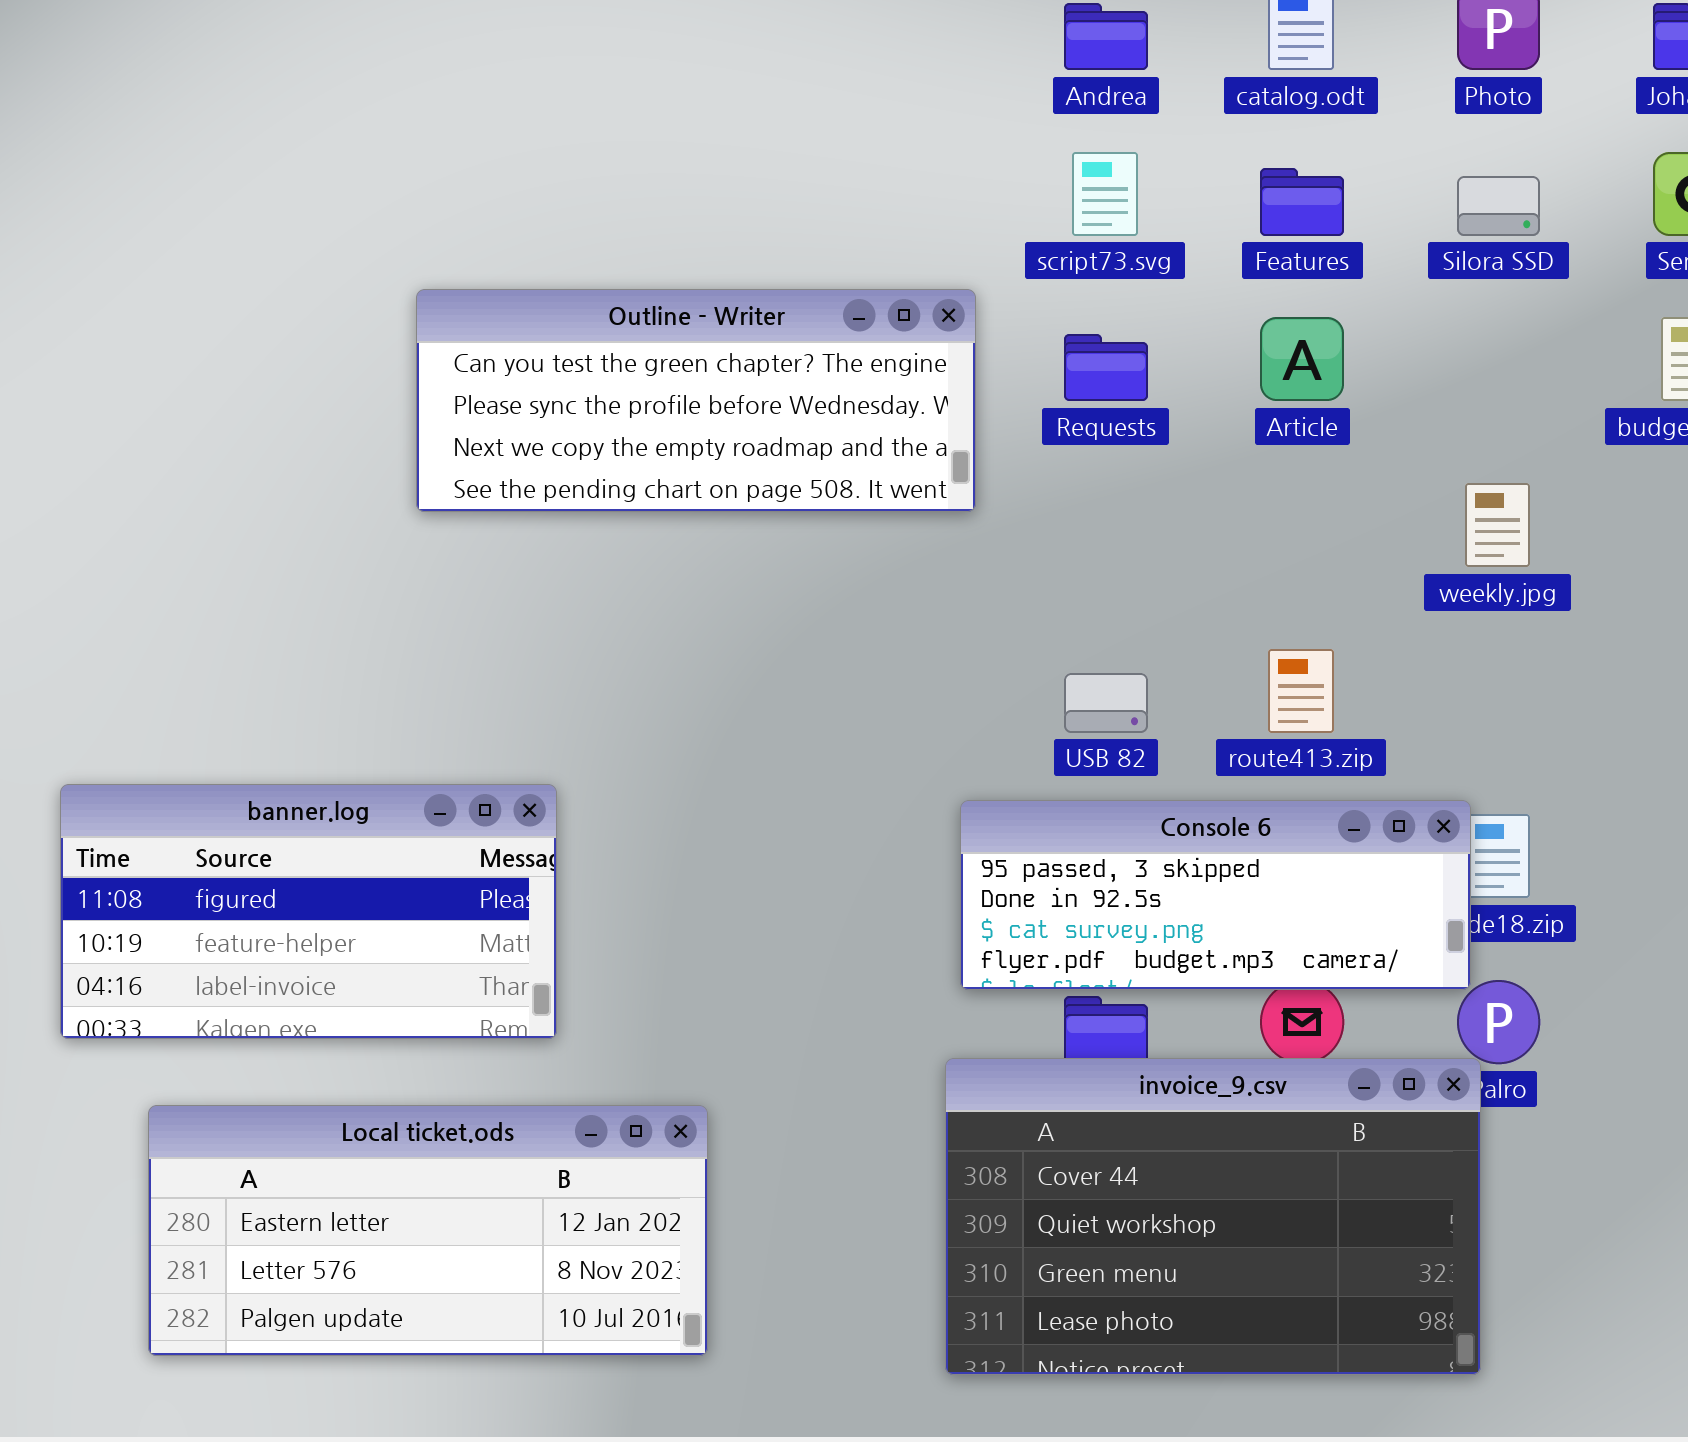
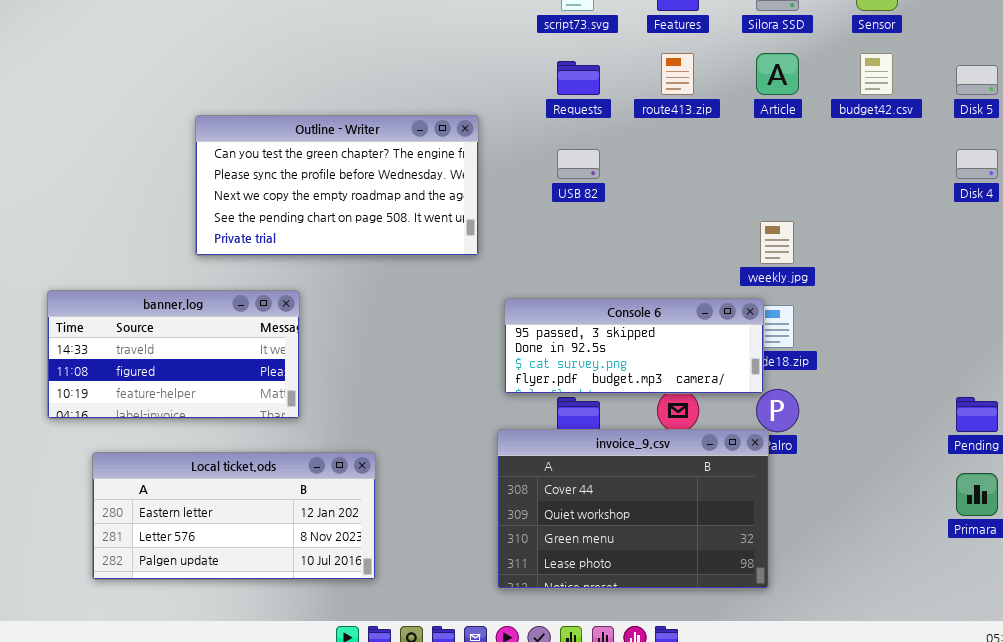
Outline - Writer: [416,289,976,512] -> [195,115,479,256], moved, resized
Article: [1260,317,1344,401] -> [756,53,799,95], moved
weekly.jpg: [1465,483,1530,567] -> [760,221,794,264], moved
route413.zip: [1268,649,1334,733] -> [661,53,694,95], moved
USB 82: [1064,673,1148,733] -> [557,149,600,179], moved
banner.log: [60,784,557,1039] -> [47,290,300,419], scrolled up 1 row

